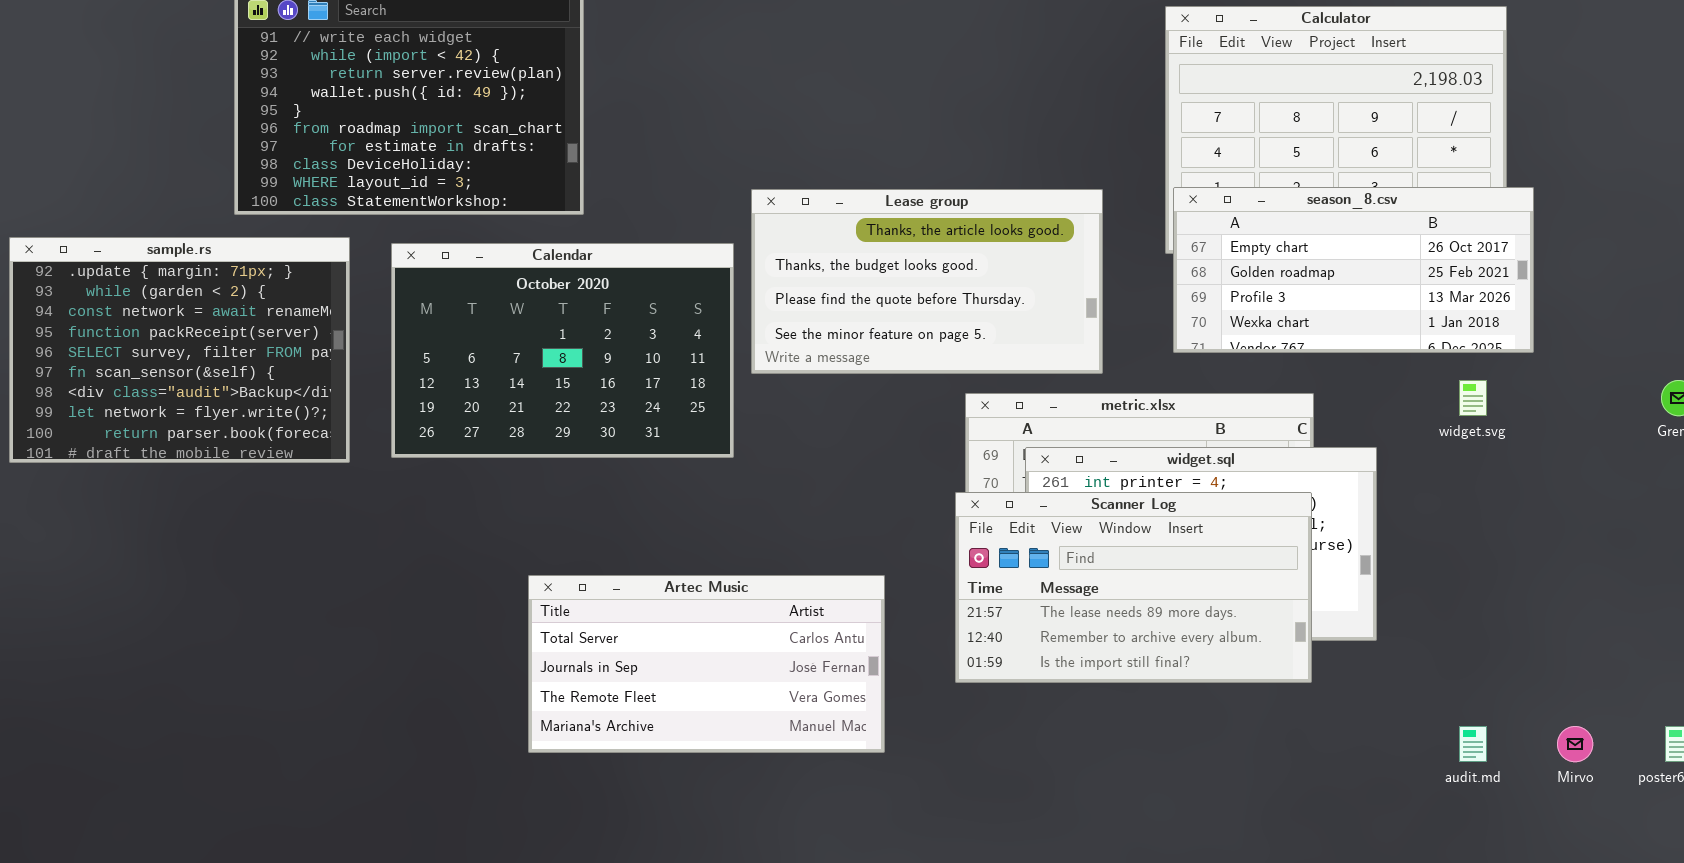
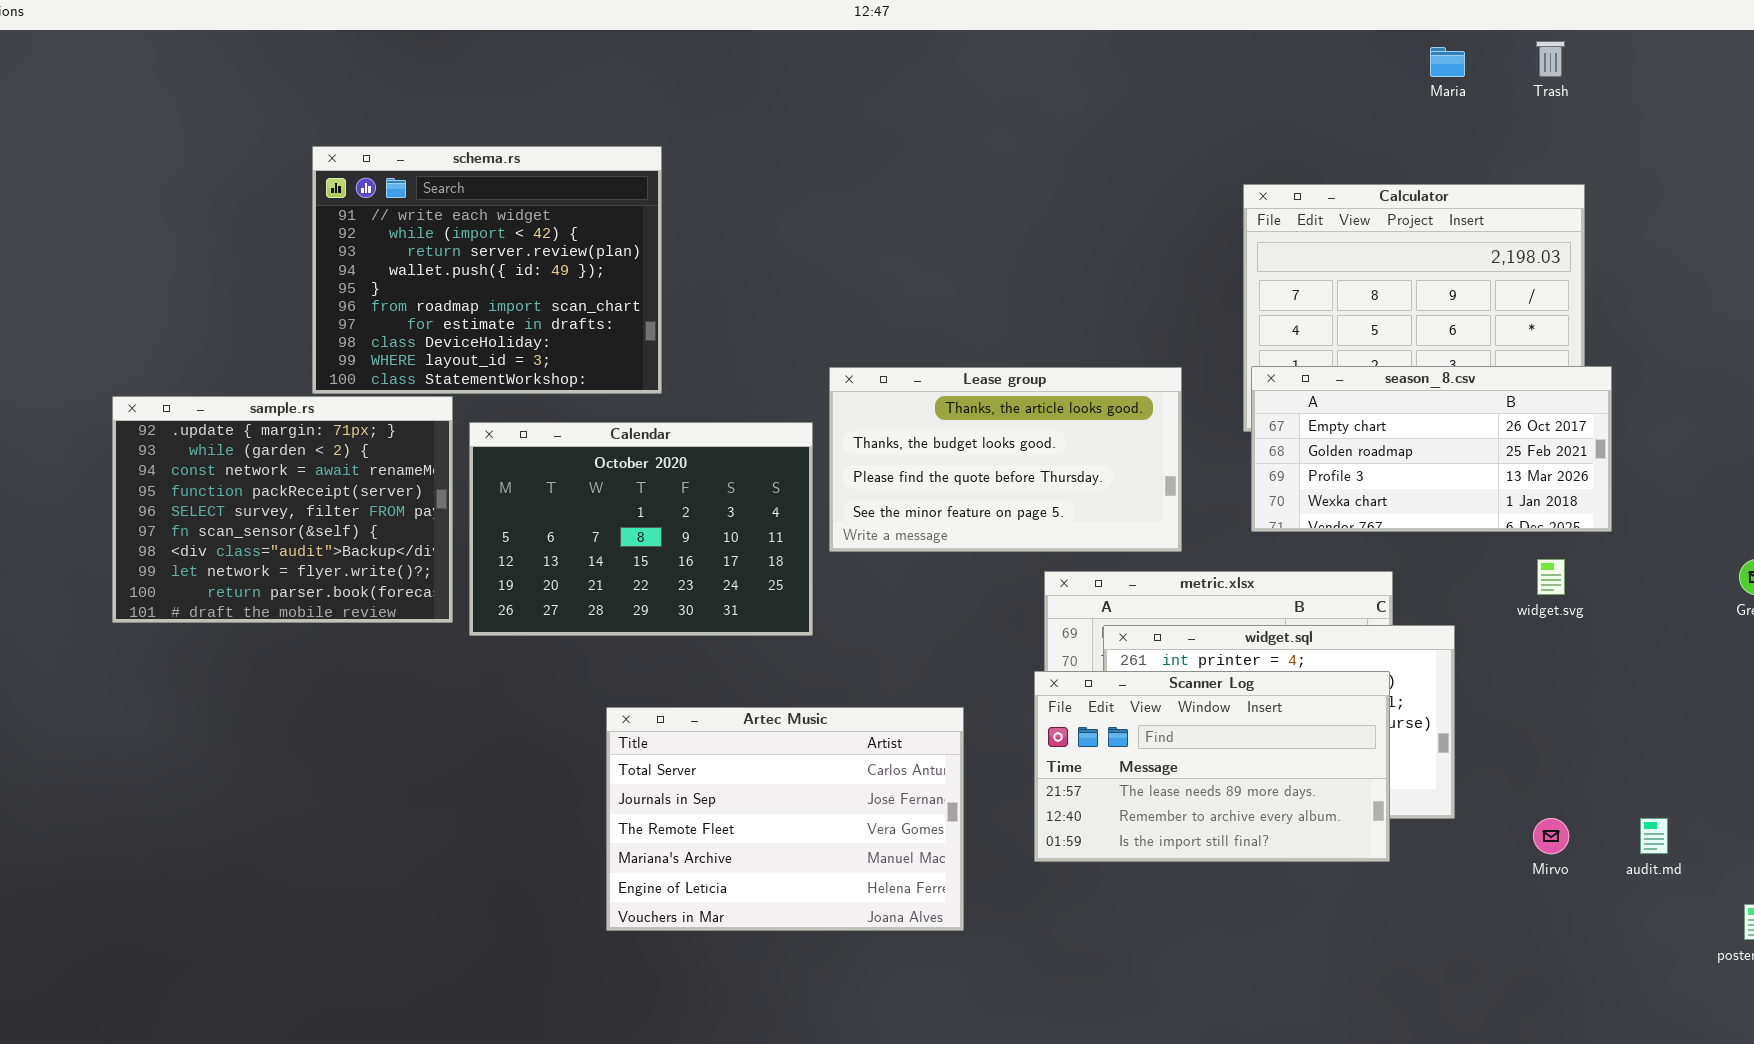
sample.rs: [9,237,350,463] -> [112,396,453,623], moved
Artec Music: [528,575,885,753] -> [606,707,964,931], resized
audit.md: [1459,726,1487,762] -> [1640,818,1668,854], moved
Mirvo: [1557,726,1593,762] -> [1533,818,1569,854], moved

